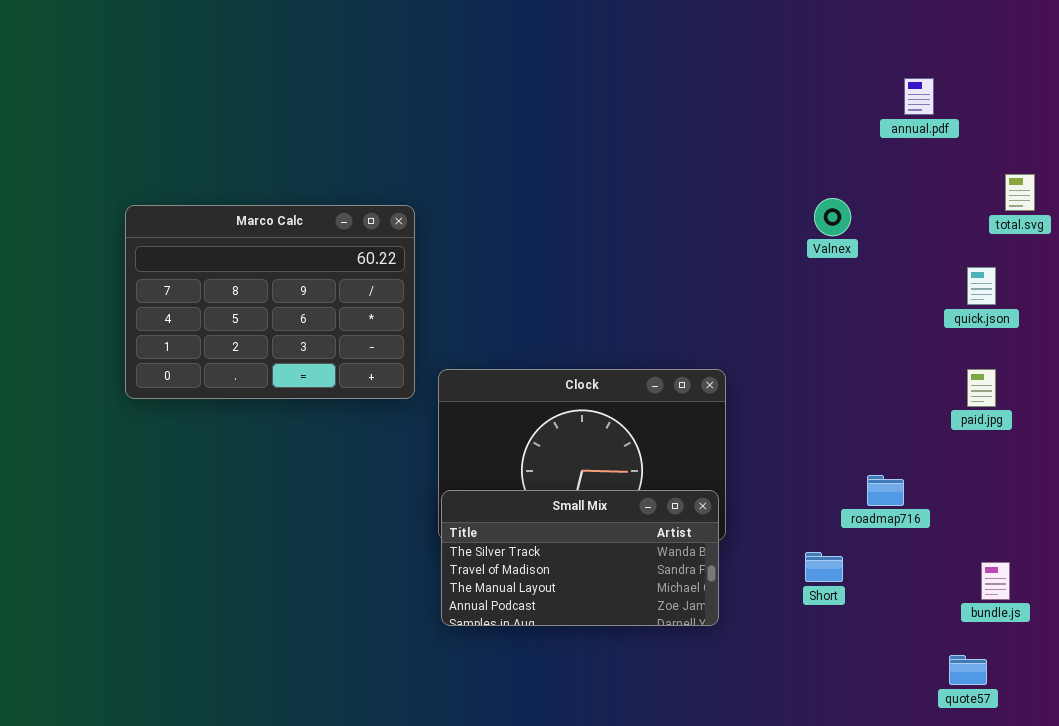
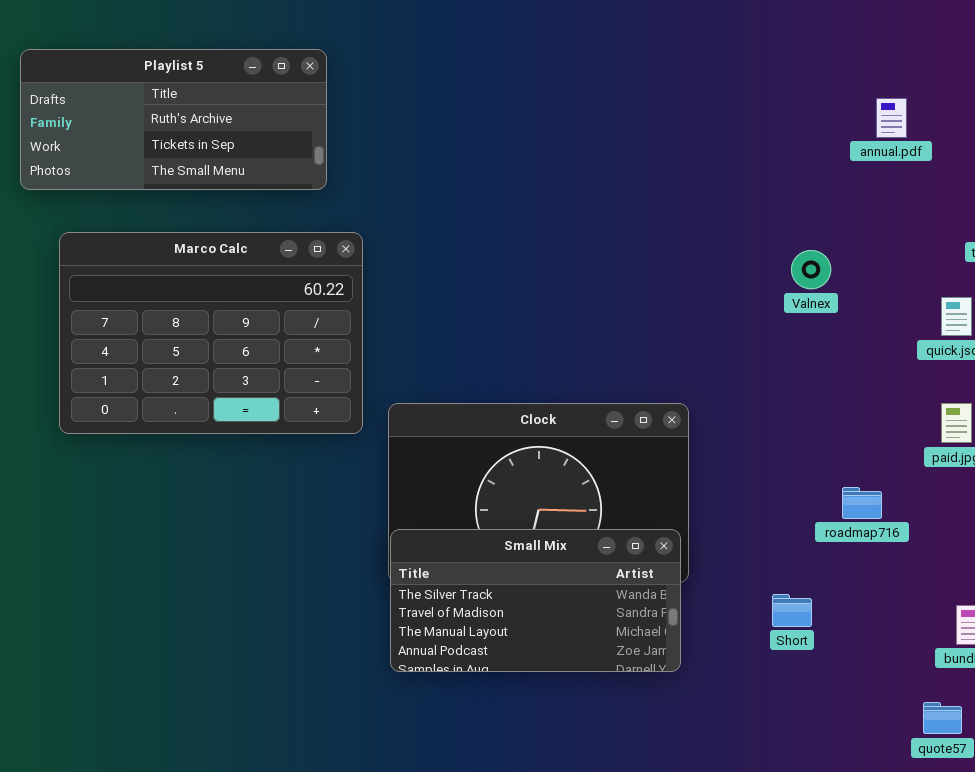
Playlist 5: none -> [20,49,327,190], opened
Valnex: [814,198,851,236] -> [791,250,831,289], moved
roadmap716: [867,475,904,506] -> [842,487,882,519], moved

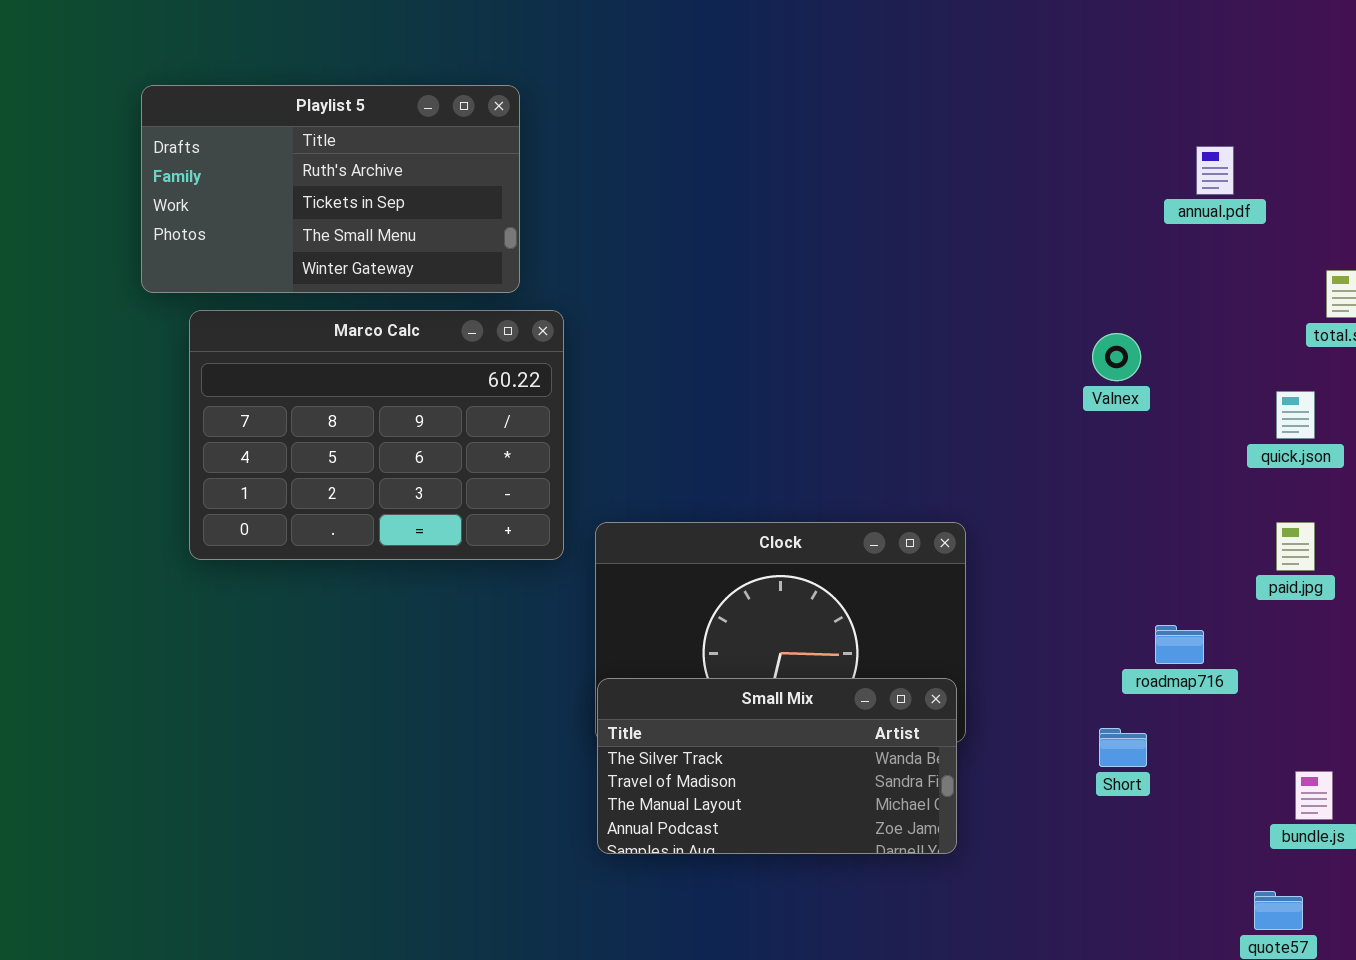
Playlist 5: [20,49,327,190] -> [141,85,520,293], resized
Short: [772,594,812,627] -> [1099,728,1147,767], moved

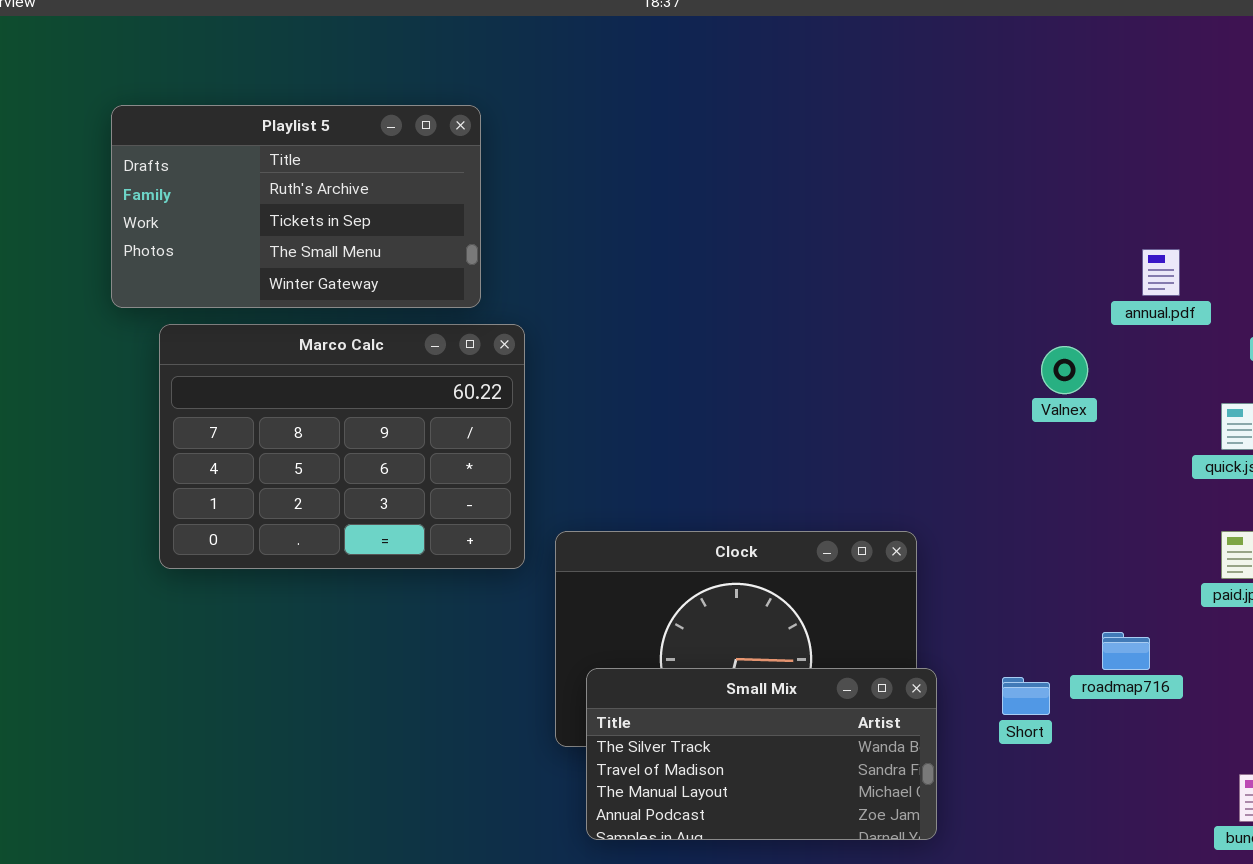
annual.pdf: [1196,146,1234,195] -> [1142,249,1180,296], moved
Small Mix: [597,678,957,854] -> [586,668,937,840], moved
Short: [1099,728,1147,767] -> [1002,677,1050,715], moved

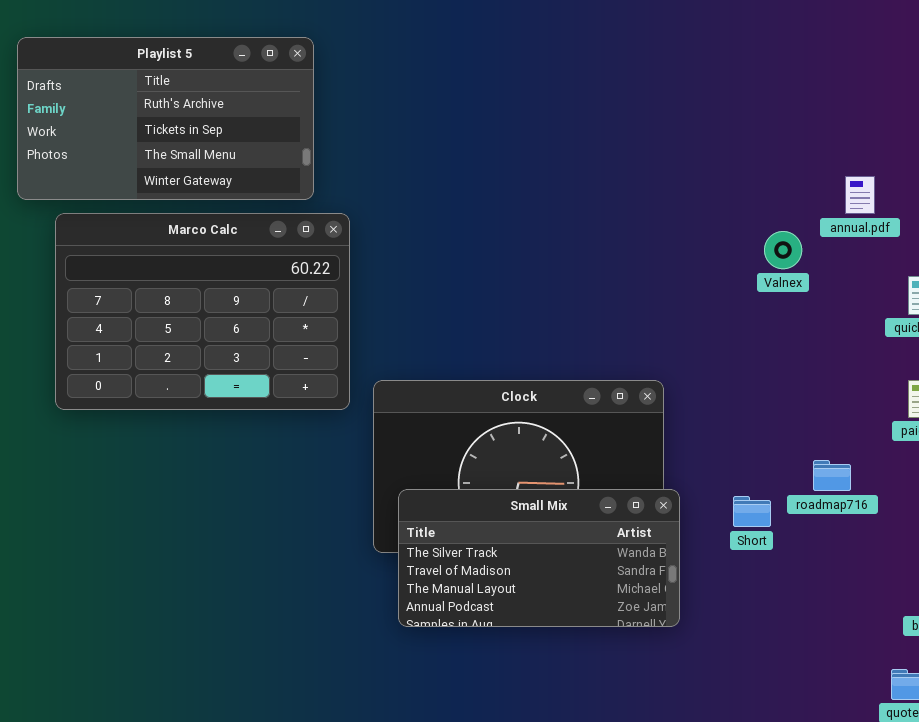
annual.pdf: [1142,249,1180,296] -> [845,176,875,214], moved

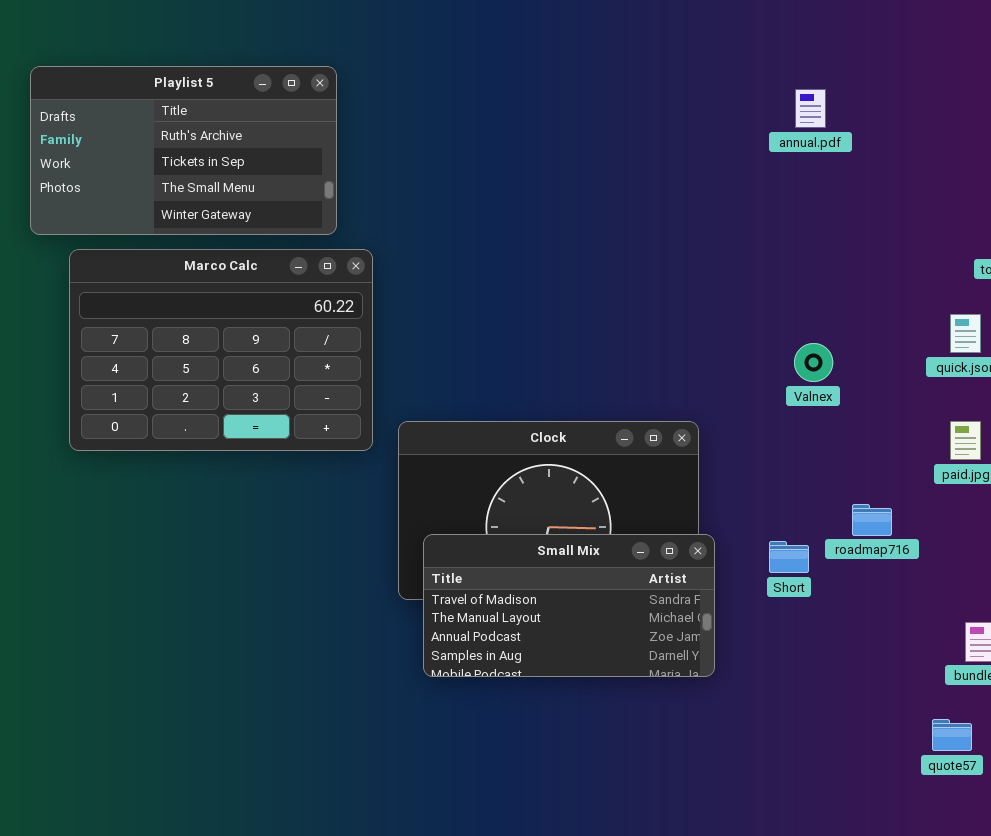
annual.pdf: [845,176,875,214] -> [795,89,826,128], moved
Valnex: [764,231,802,269] -> [794,343,833,382], moved
Small Mix: [398,489,680,627] -> [423,534,715,677], scrolled down 1 row

